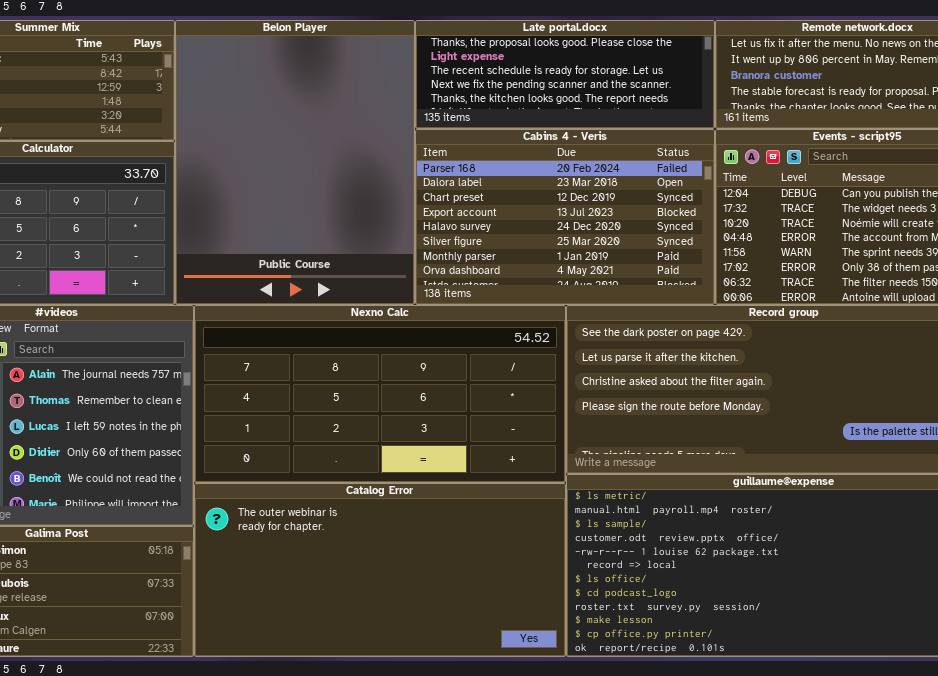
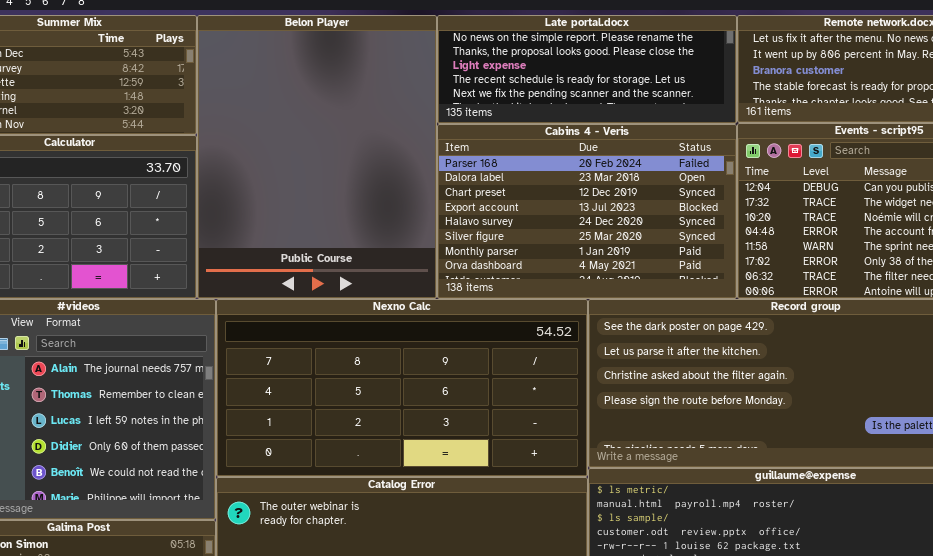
Late portal.docx: [415,20,715,129] -> [437,15,737,124], scrolled up 1 row

